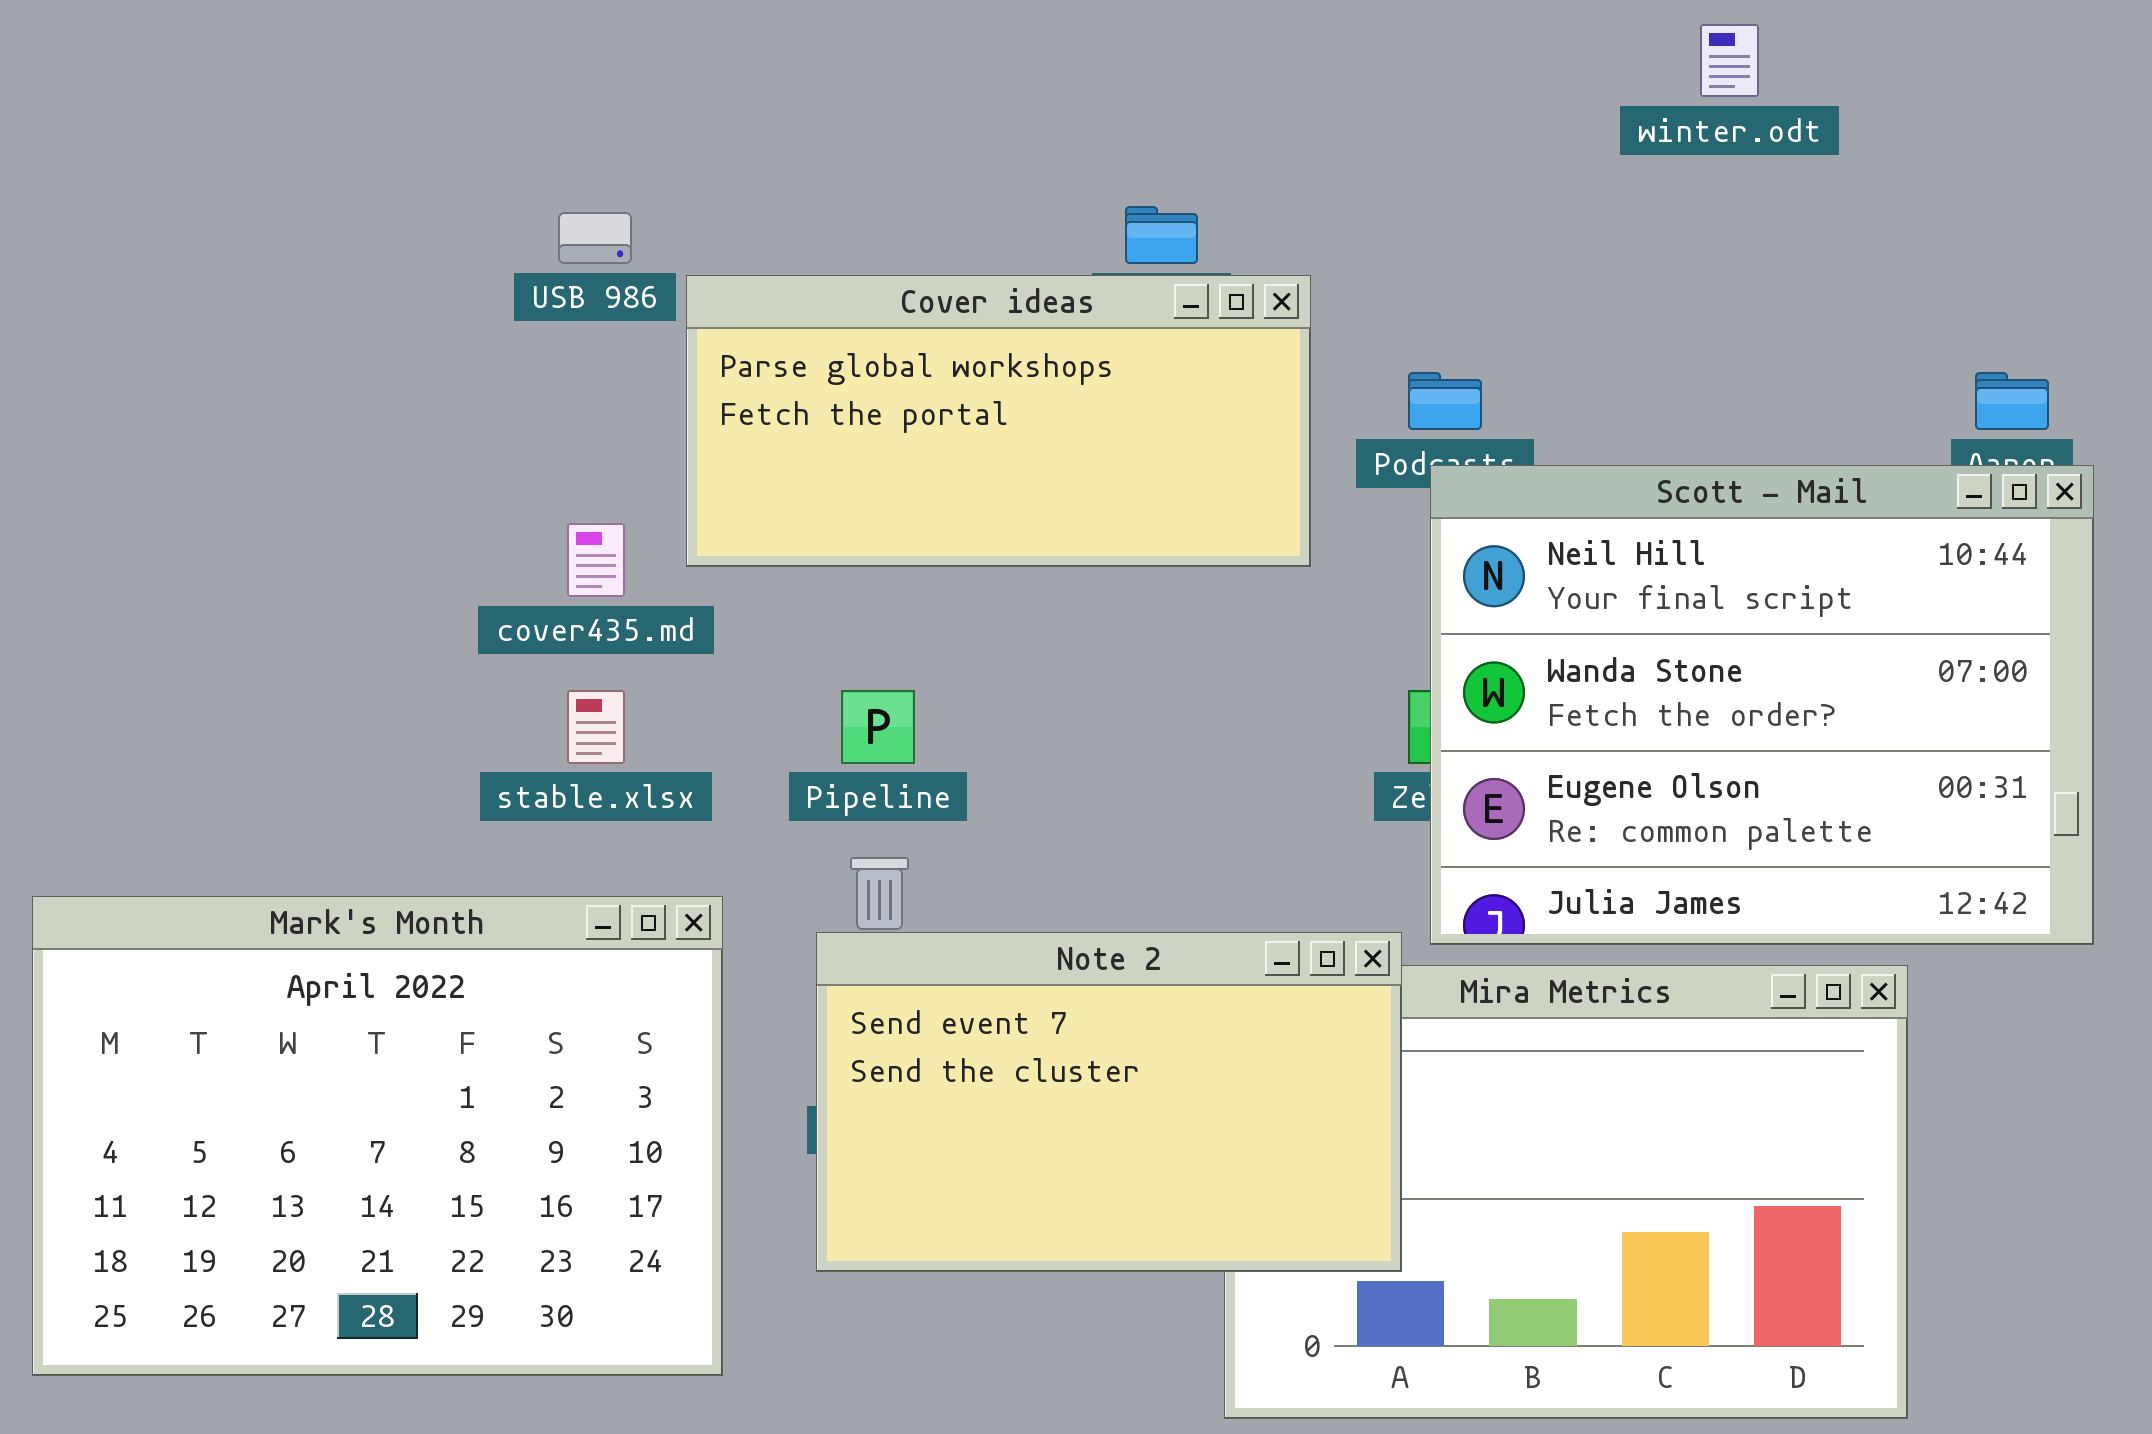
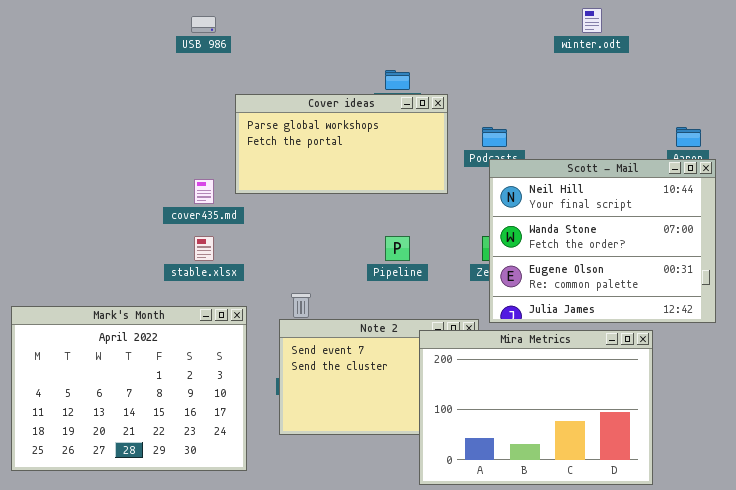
USB 986: [558,212,632,264] -> [191,16,216,33], moved
Pipeline: [841,690,915,764] -> [385,236,410,261], moved
Mira Metrics: [1224,965,1908,1419] -> [419,330,653,485], raised

